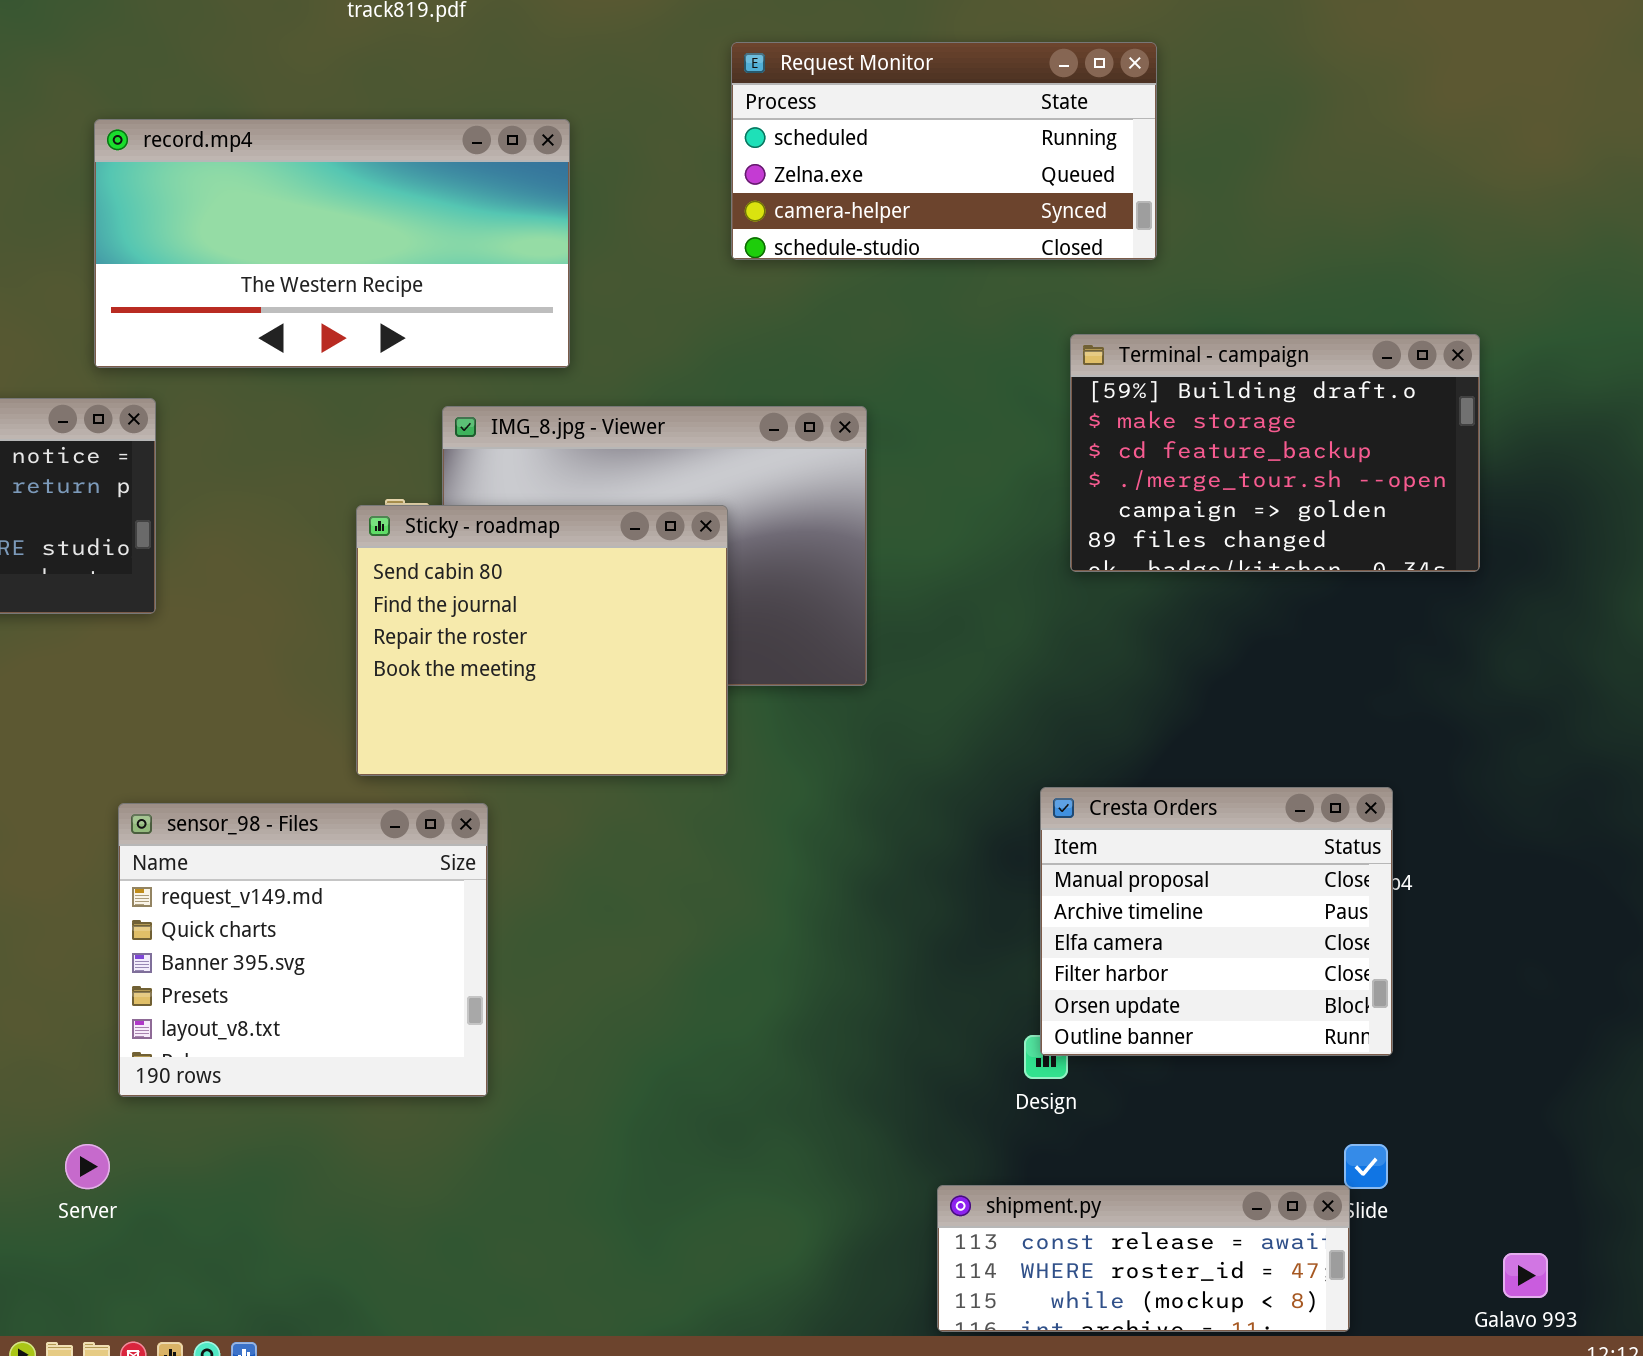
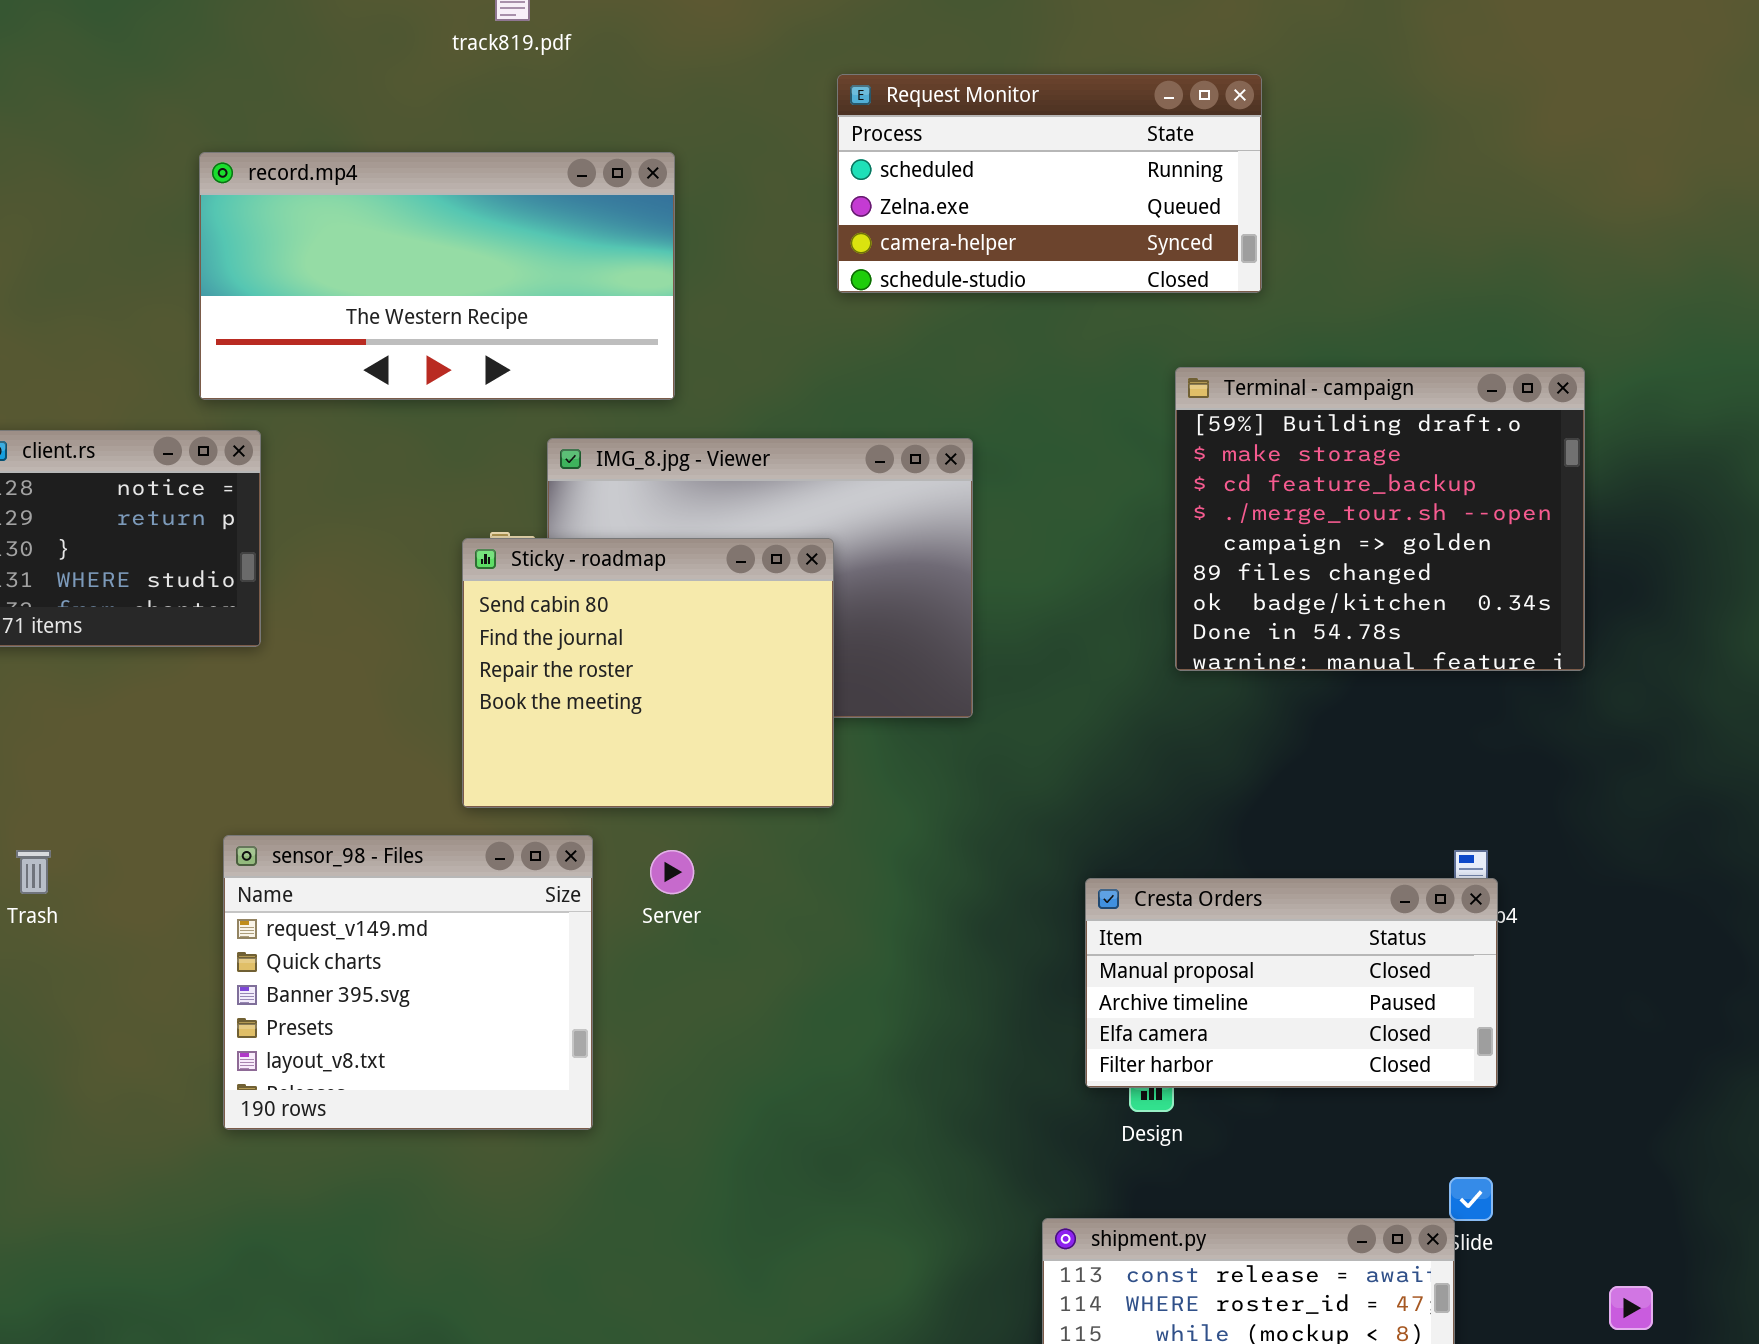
Terminal - campaign: [1070,334,1480,572] -> [1175,367,1585,671], resized
Cresta Orders: [1040,787,1393,1056] -> [1085,878,1498,1088], resized
Server: [65,1144,110,1189] -> [650,850,694,894], moved

